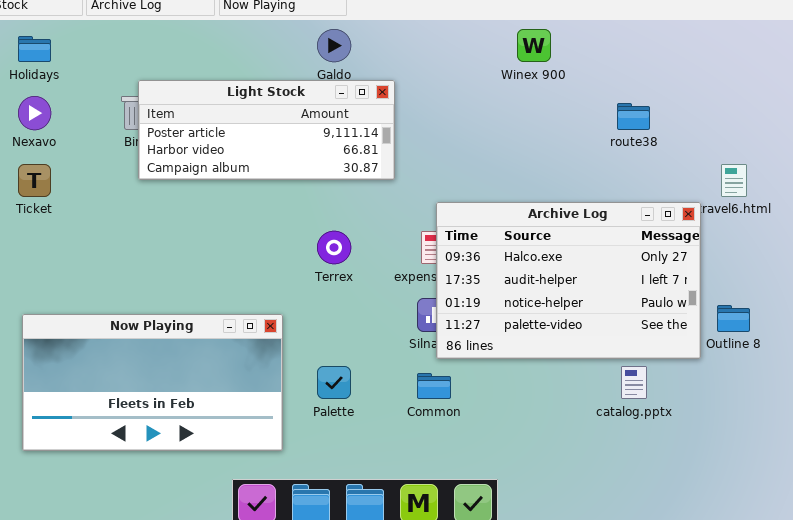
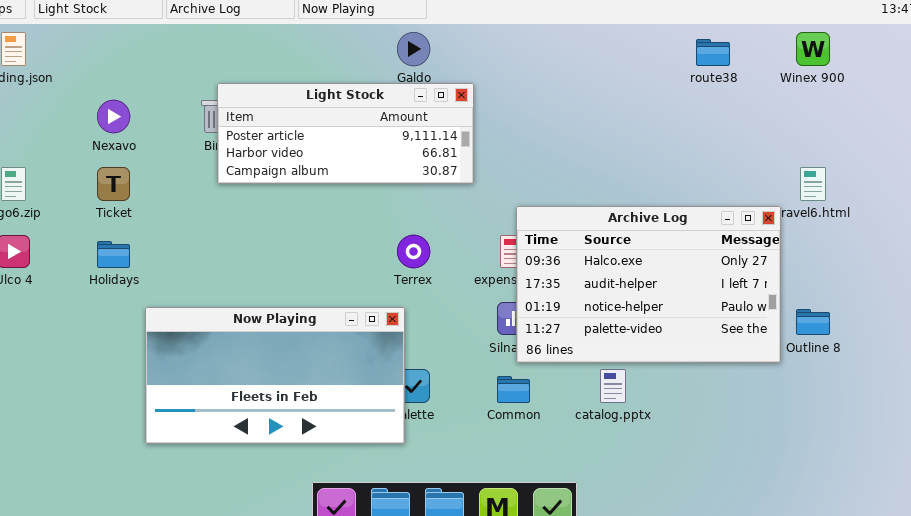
Winex 900: [517,29,551,62] -> [796,32,830,66], moved
Holidays: [18,36,51,62] -> [97,241,130,268], moved
route38: [617,103,650,130] -> [696,39,730,66], moved
Now Playing: [22,314,283,451] -> [145,307,405,444], moved
catalog.pptx: [621,366,647,399] -> [600,369,626,403], moved

